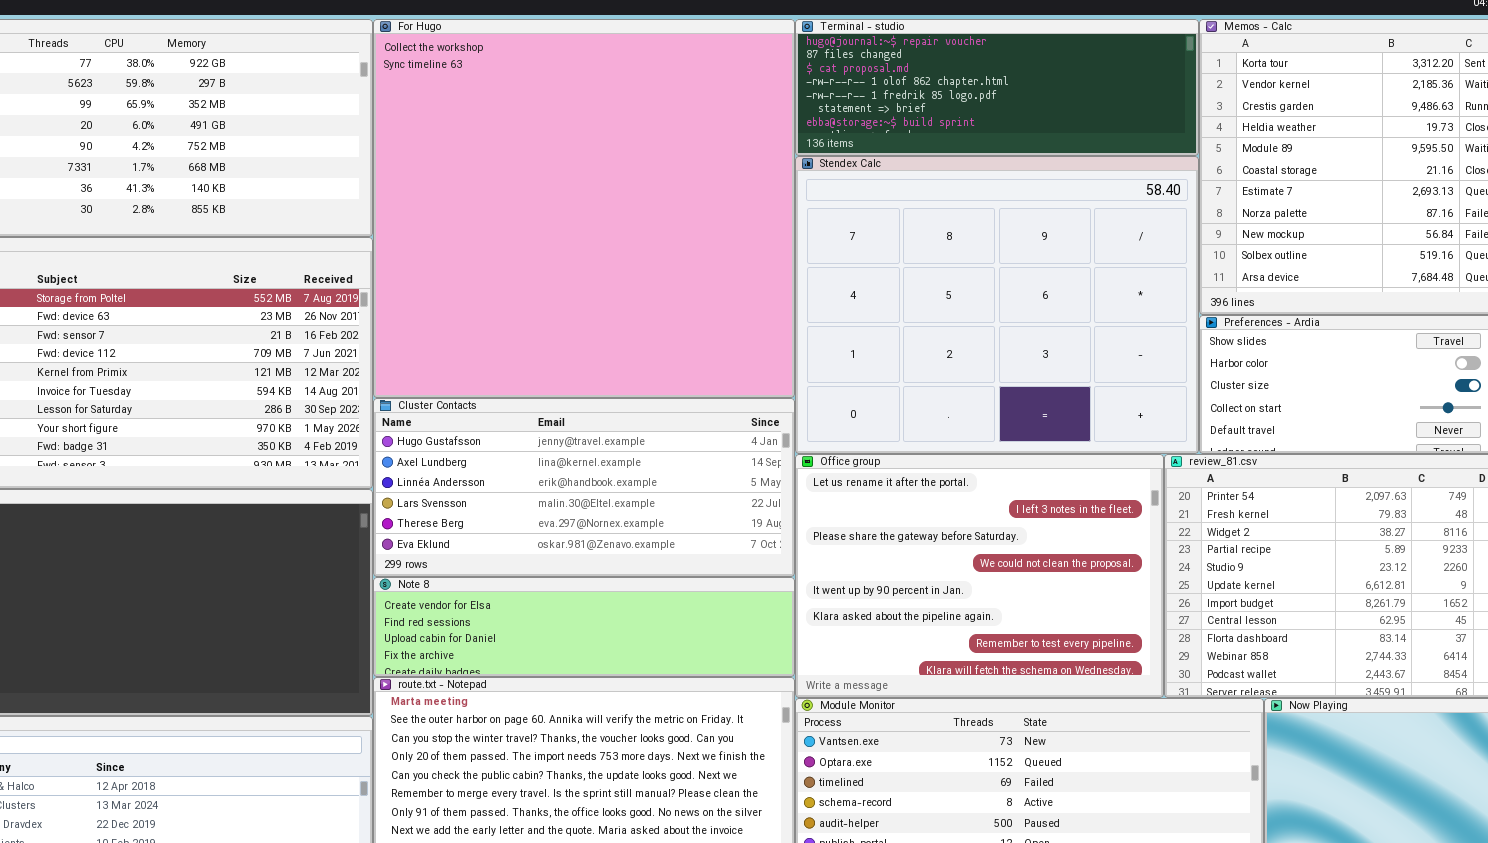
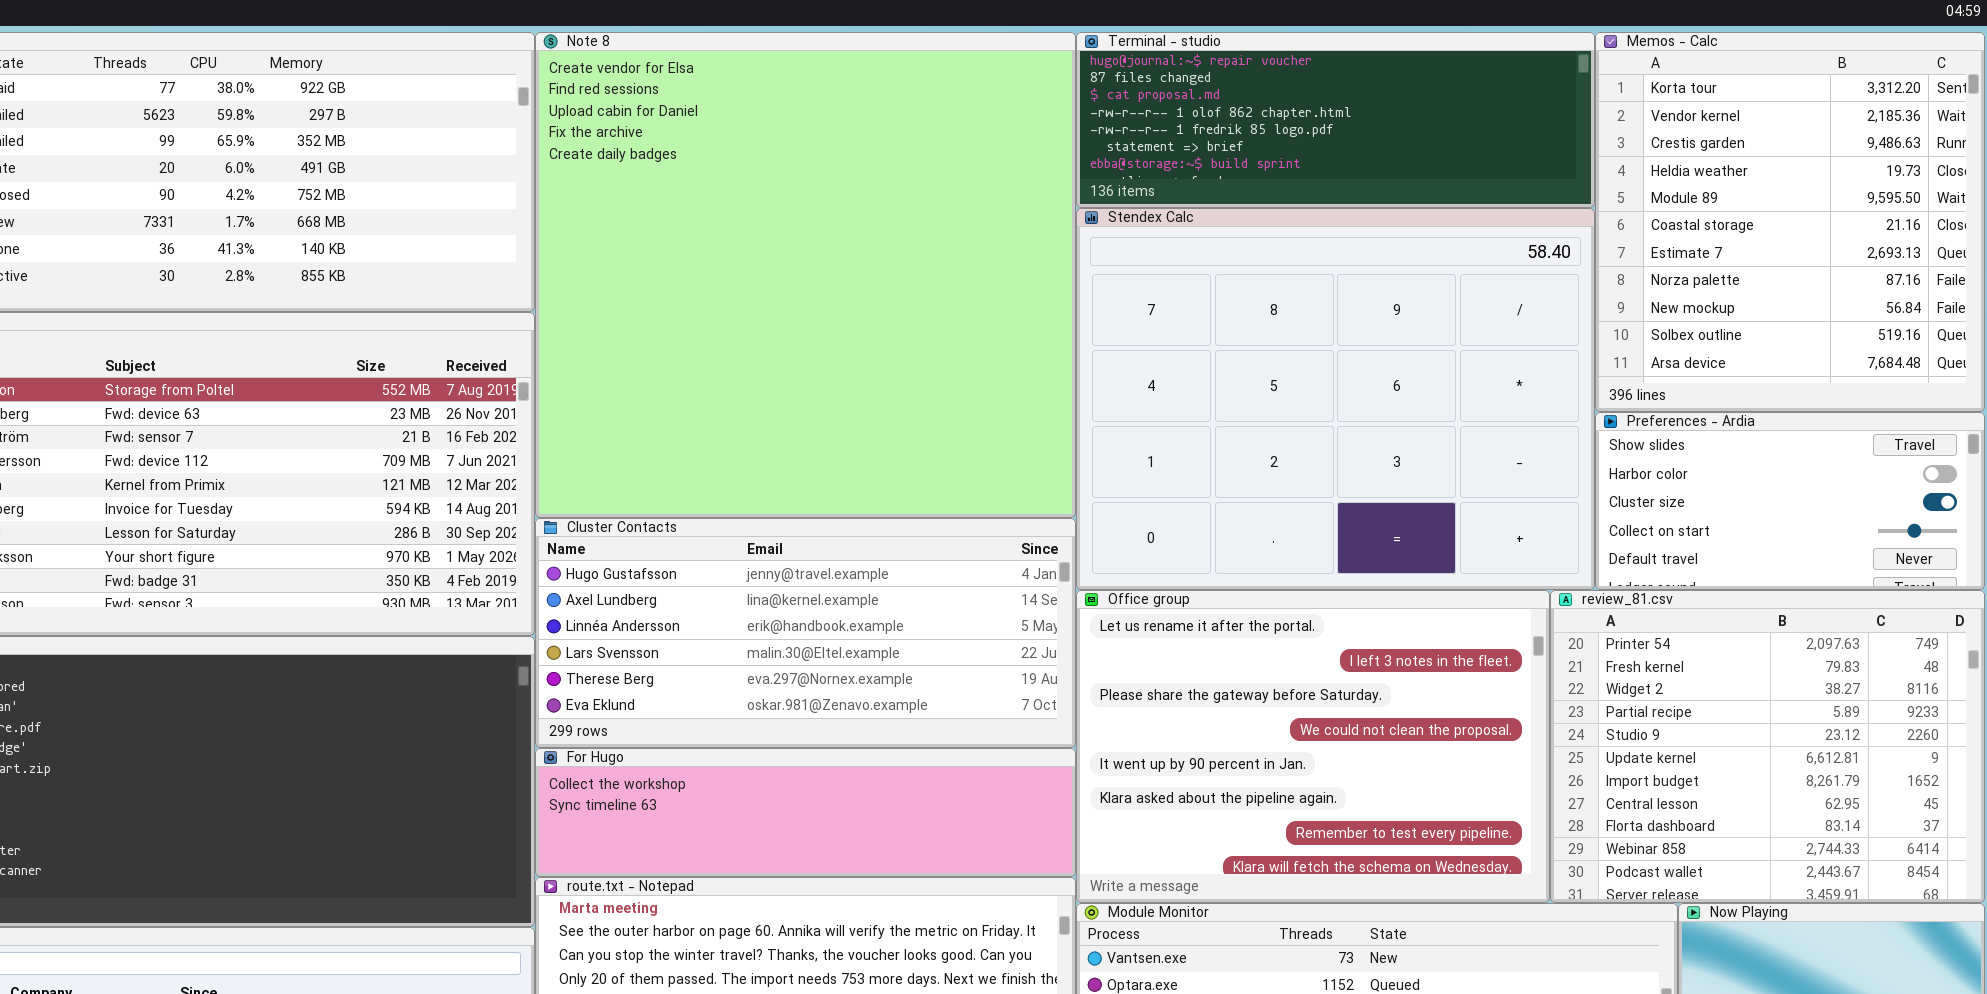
For Hugo: [373,19,795,398] -> [535,748,1076,877], moved, resized
Note 8: [373,577,795,677] -> [535,32,1076,518], moved, resized

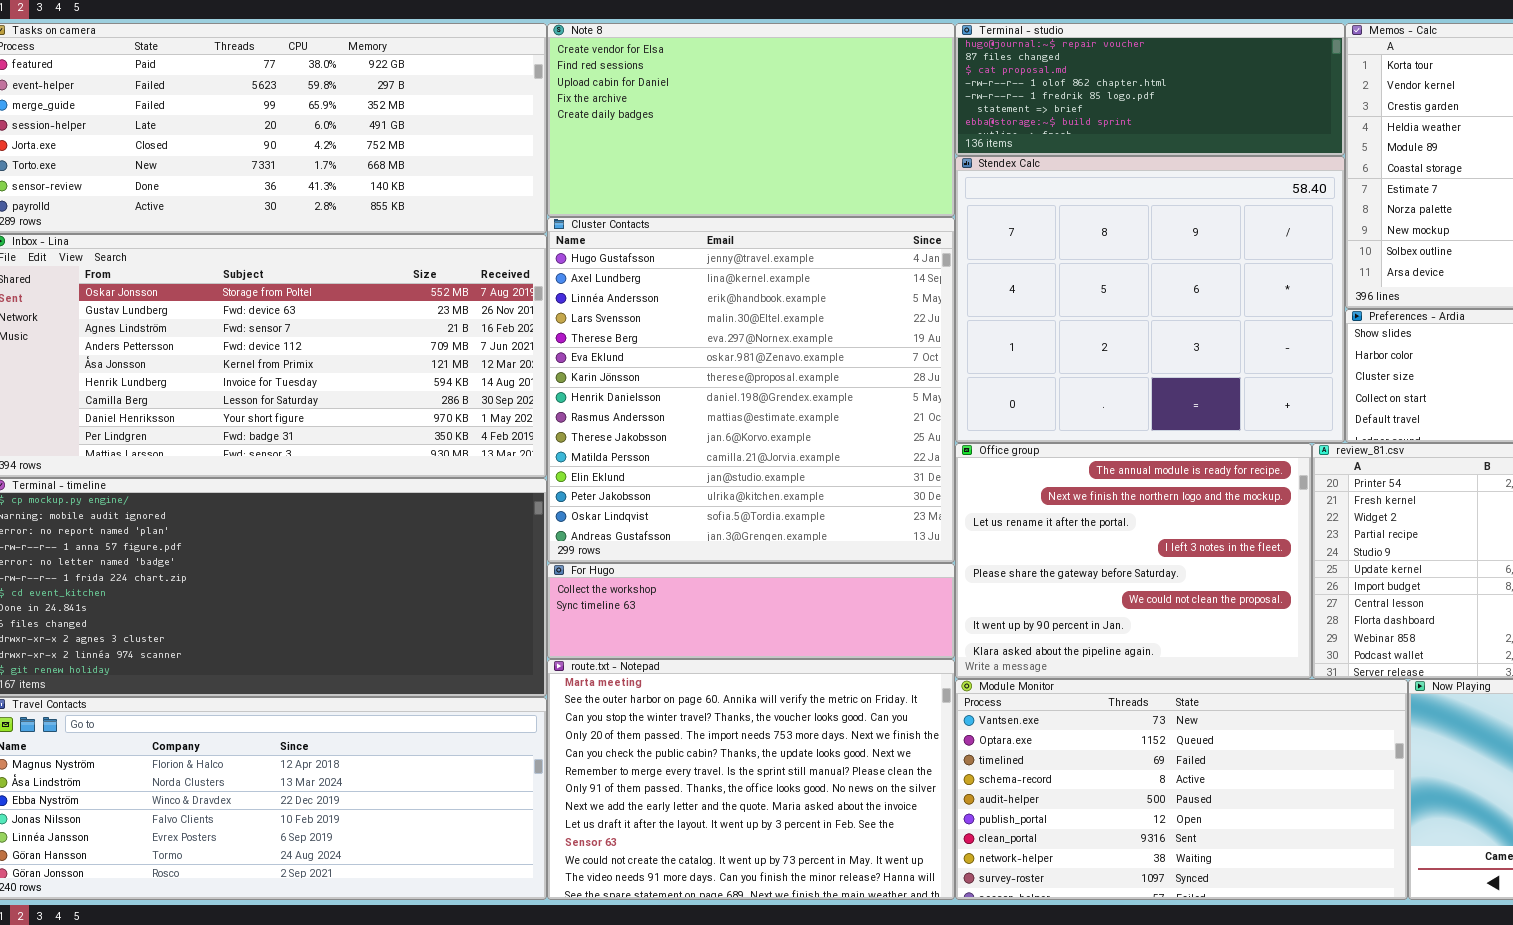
Note 8: [535,32,1076,518] -> [547,23,955,217], resized
Cluster Contacts: [535,518,1076,748] -> [547,217,955,563], resized
Office group: [1076,590,1550,903] -> [955,443,1312,679], scrolled up 2 rows

